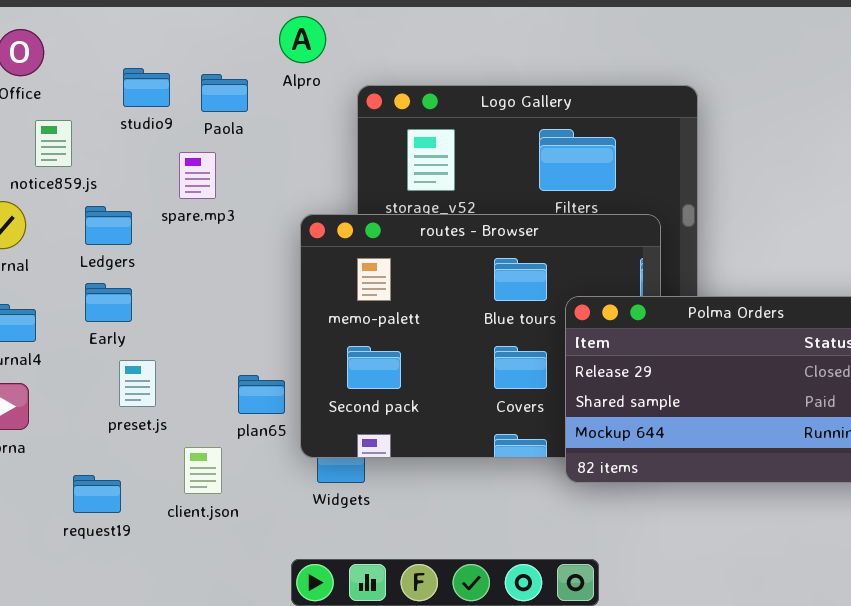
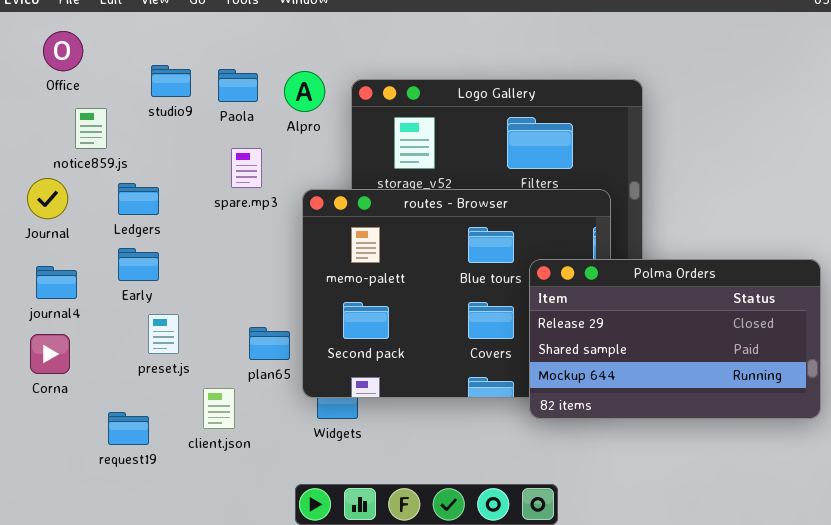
Alpro: [279,16,326,63] -> [284,71,325,112], moved
spare.mp3: [179,152,216,199] -> [231,148,262,188], moved

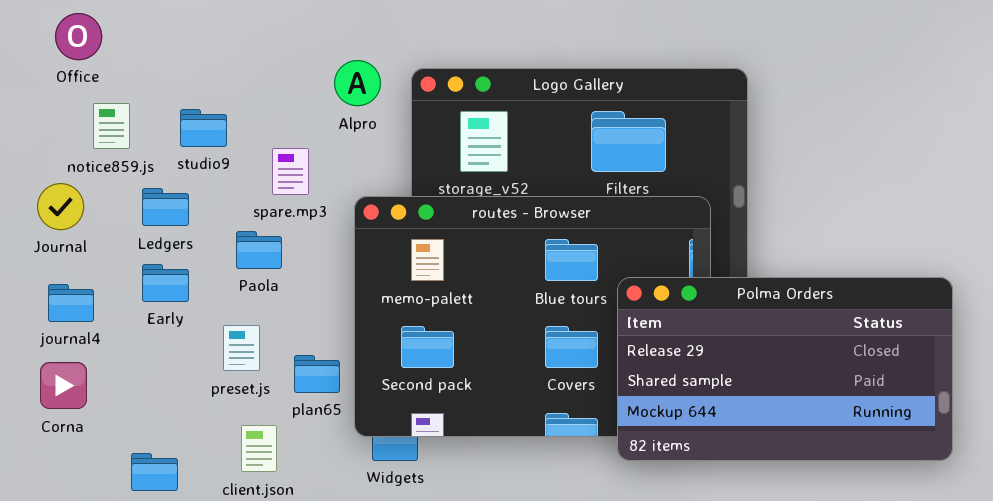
studio9: [151,65,191,97] -> [180,109,227,147], moved
Paola: [218,69,258,102] -> [236,231,282,269], moved
preset.js: [148,314,179,354] -> [223,325,260,371], moved

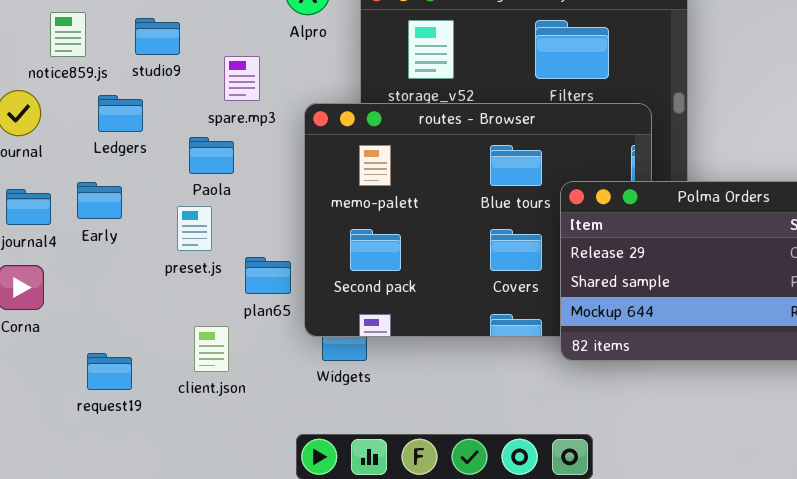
Early: [142,264,189,302] -> [77,182,122,219], moved
preset.js: [223,325,260,371] -> [177,206,212,251], moved

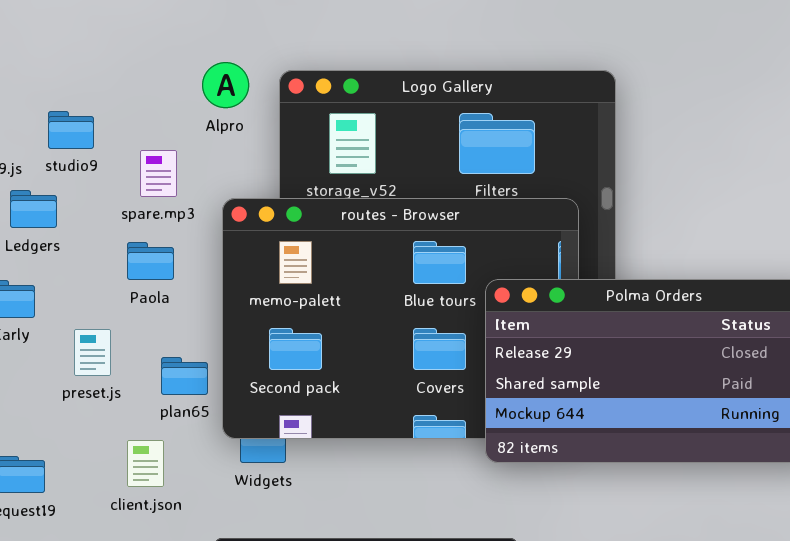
Paola: [189,137,234,174] -> [127,242,174,280], moved
preset.js: [177,206,212,251] -> [74,329,111,376], moved
client.json: [194,326,229,372] -> [127,440,164,487], moved

